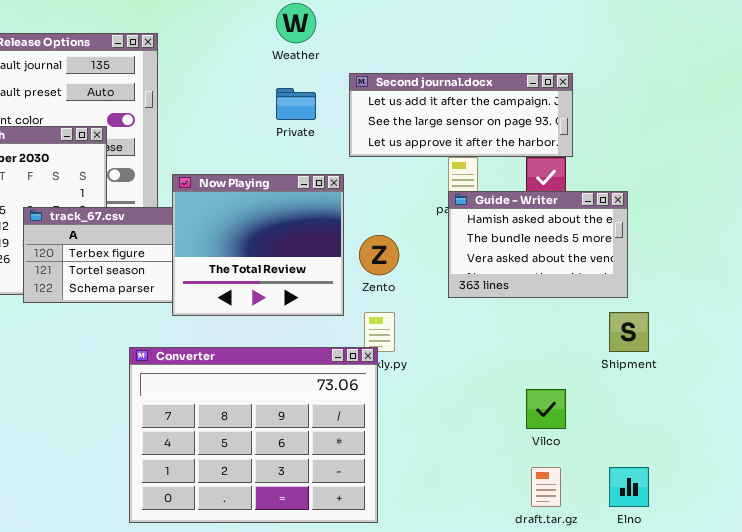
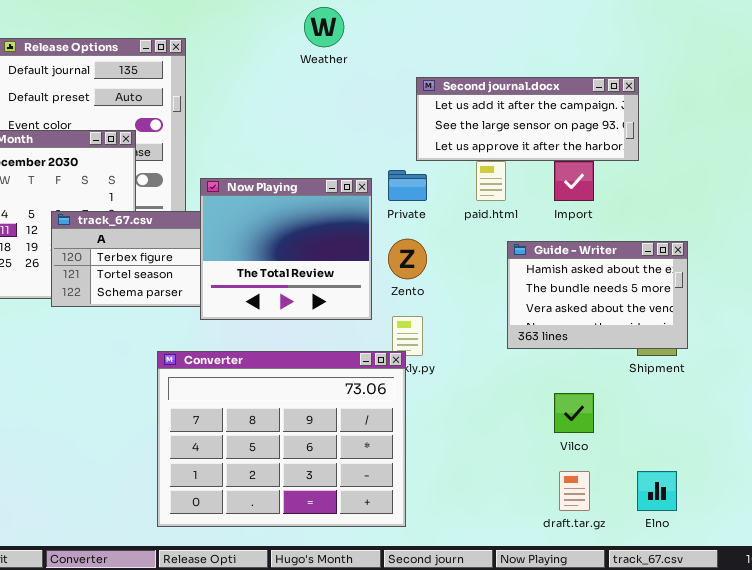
Second journal.docx: [349,73,573,157] -> [416,77,639,161], moved
Private: [276,88,316,120] -> [388,170,427,201], moved
Guide - Writer: [448,191,628,298] -> [507,241,688,349], moved

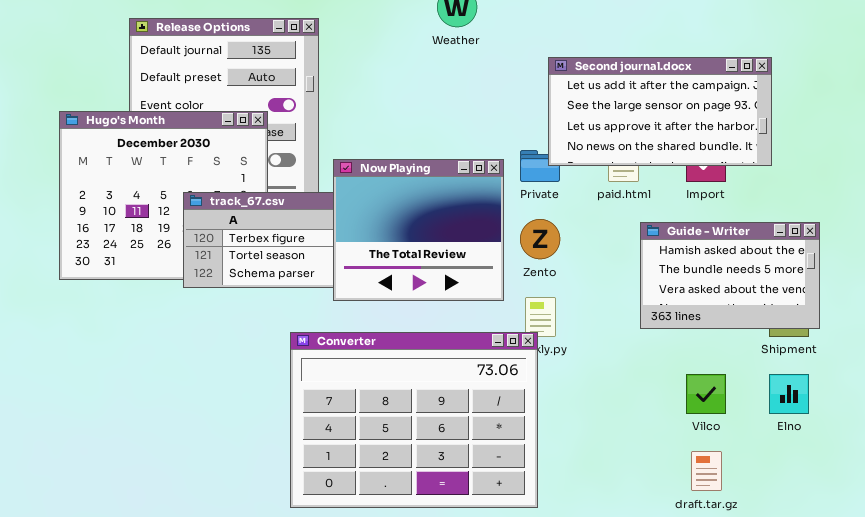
Second journal.docx: [416,77,639,161] -> [548,57,772,166], resized
Elno: [637,471,677,511] -> [769,374,809,414], moved

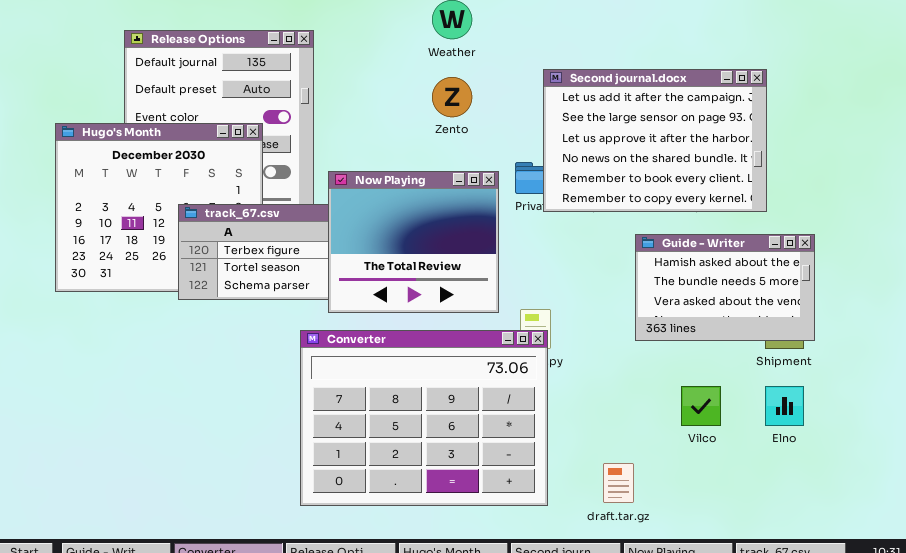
Second journal.docx: [548,57,772,166] -> [543,69,767,212], resized
Zento: [520,219,560,259] -> [432,77,472,117], moved
Converter: [290,332,538,508] -> [300,330,548,506], moved
draft.tar.gz: [691,451,722,491] -> [603,463,634,503], moved

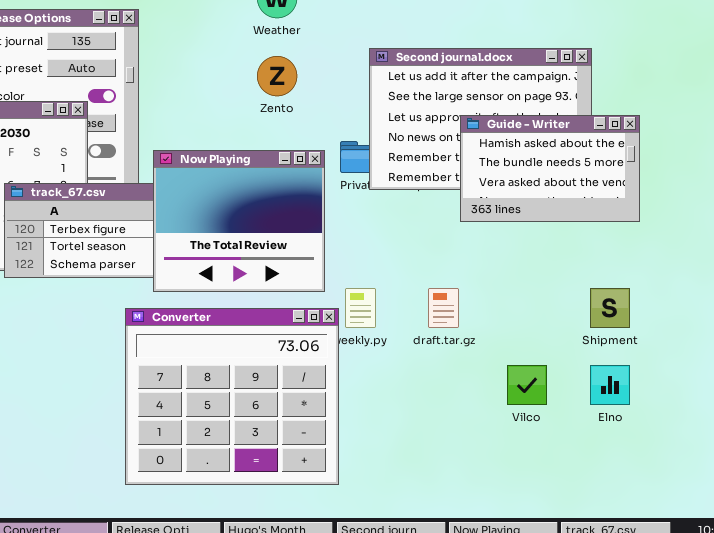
Guide - Writer: [635,234,815,341] -> [460,115,640,222], moved
Converter: [300,330,548,506] -> [125,308,339,485], resized
draft.tar.gz: [603,463,634,503] -> [428,288,459,328], moved

